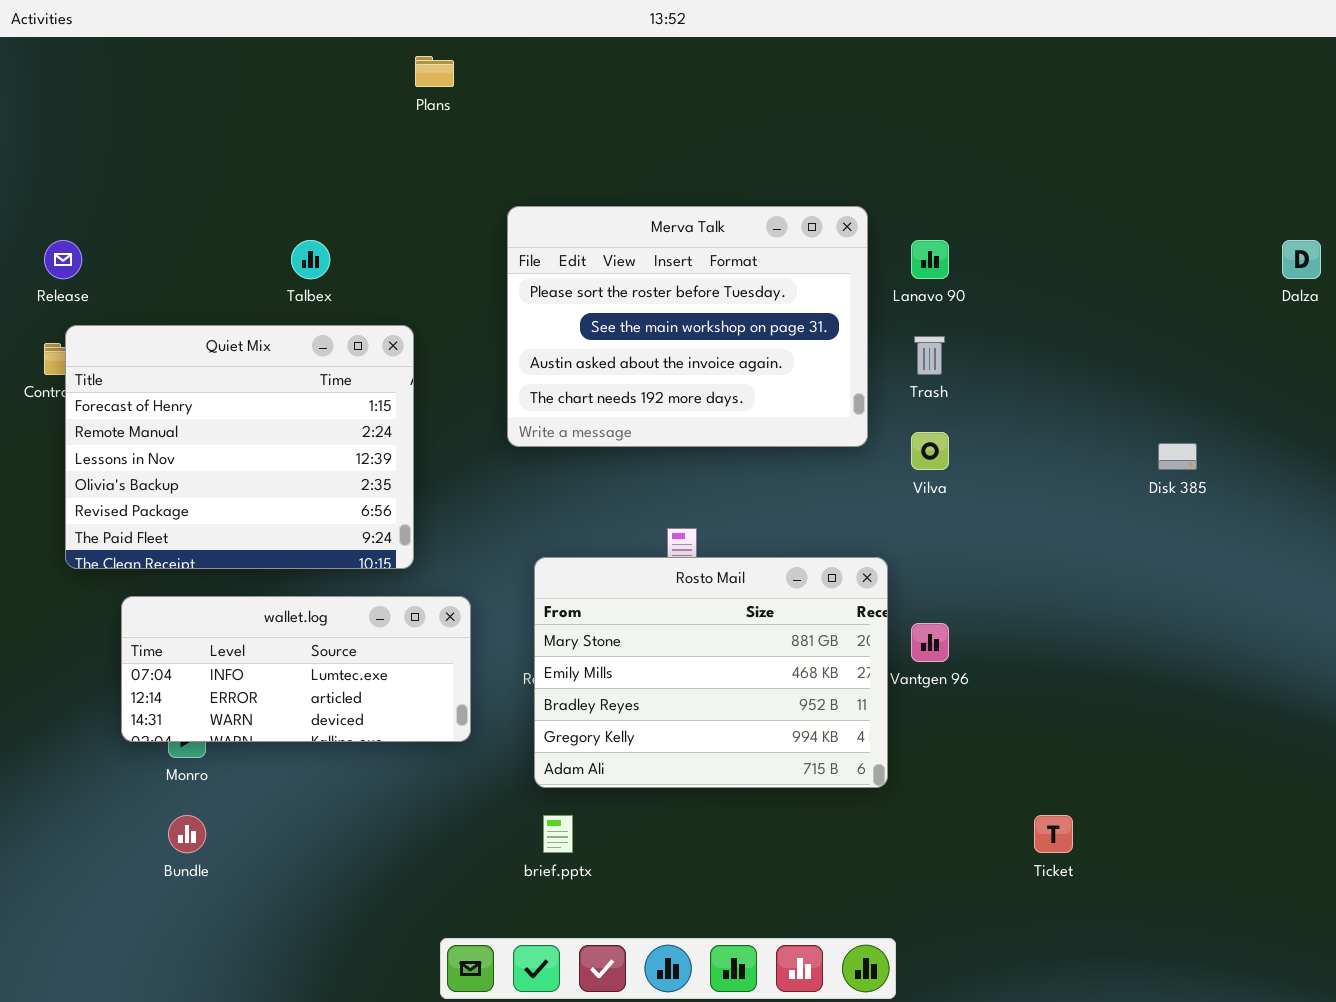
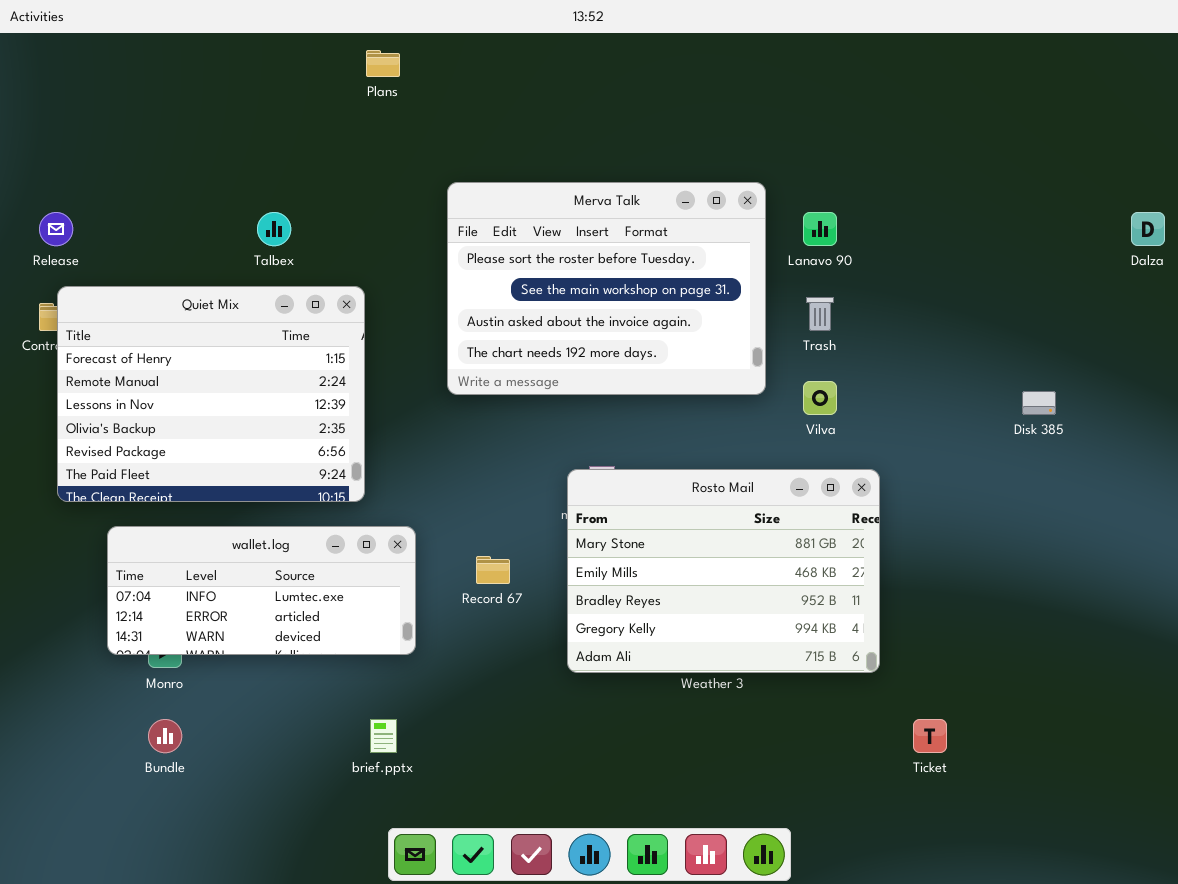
Rosto Mail: [534,557,888,788] -> [567,469,880,673], moved
brief.pptx: [543,815,573,853] -> [370,719,397,753], moved

